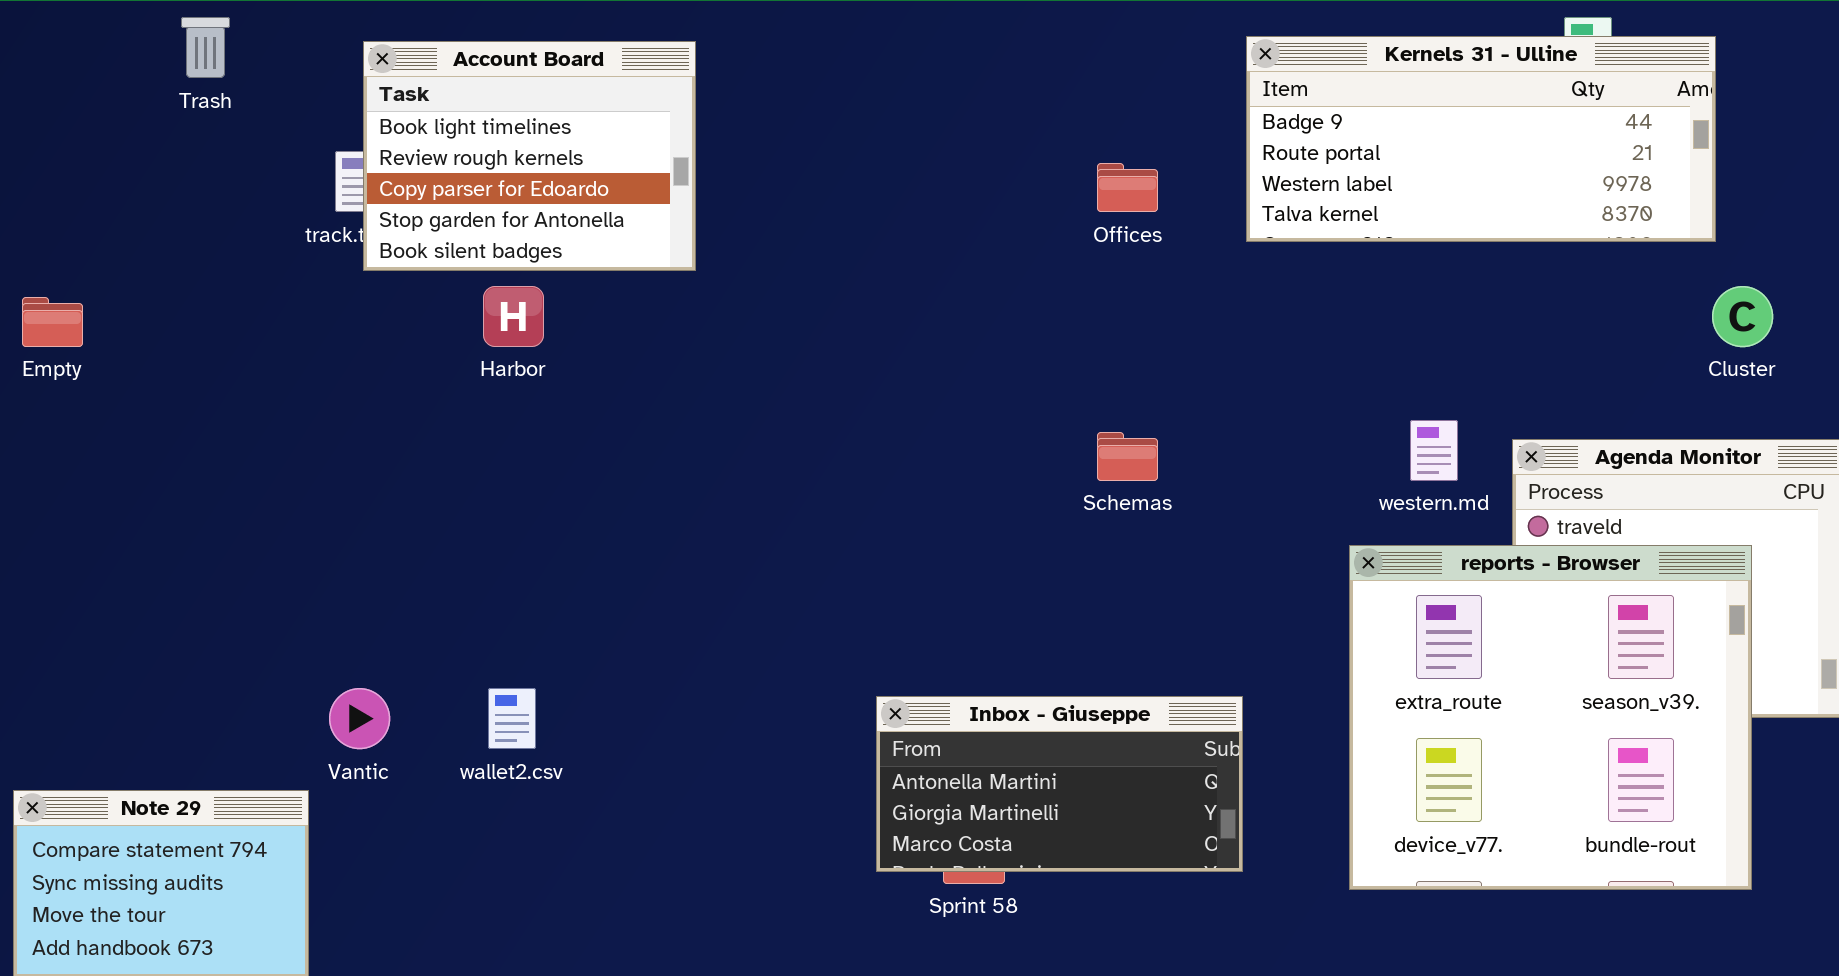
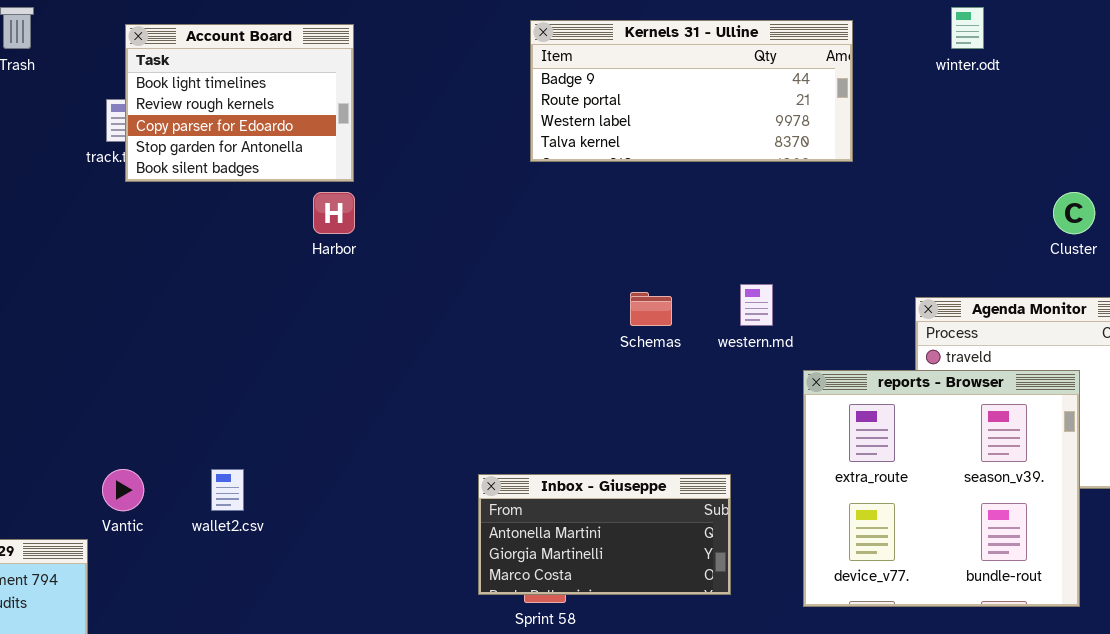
Kernels 31 - Ulline: [1246,36,1716,242] -> [530,20,853,162], moved
Harbor: [483,286,544,347] -> [313,192,355,234], moved
western.md: [1410,420,1458,481] -> [740,284,773,326], moved

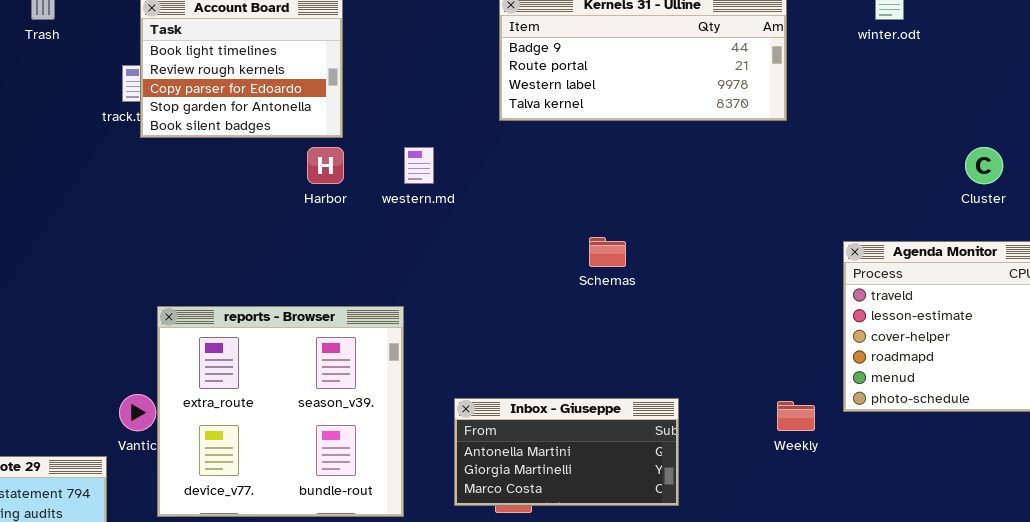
western.md: [740,284,773,326] -> [404,147,434,184], moved
reports - Browser: [803,370,1080,607] -> [157,306,404,517], moved

